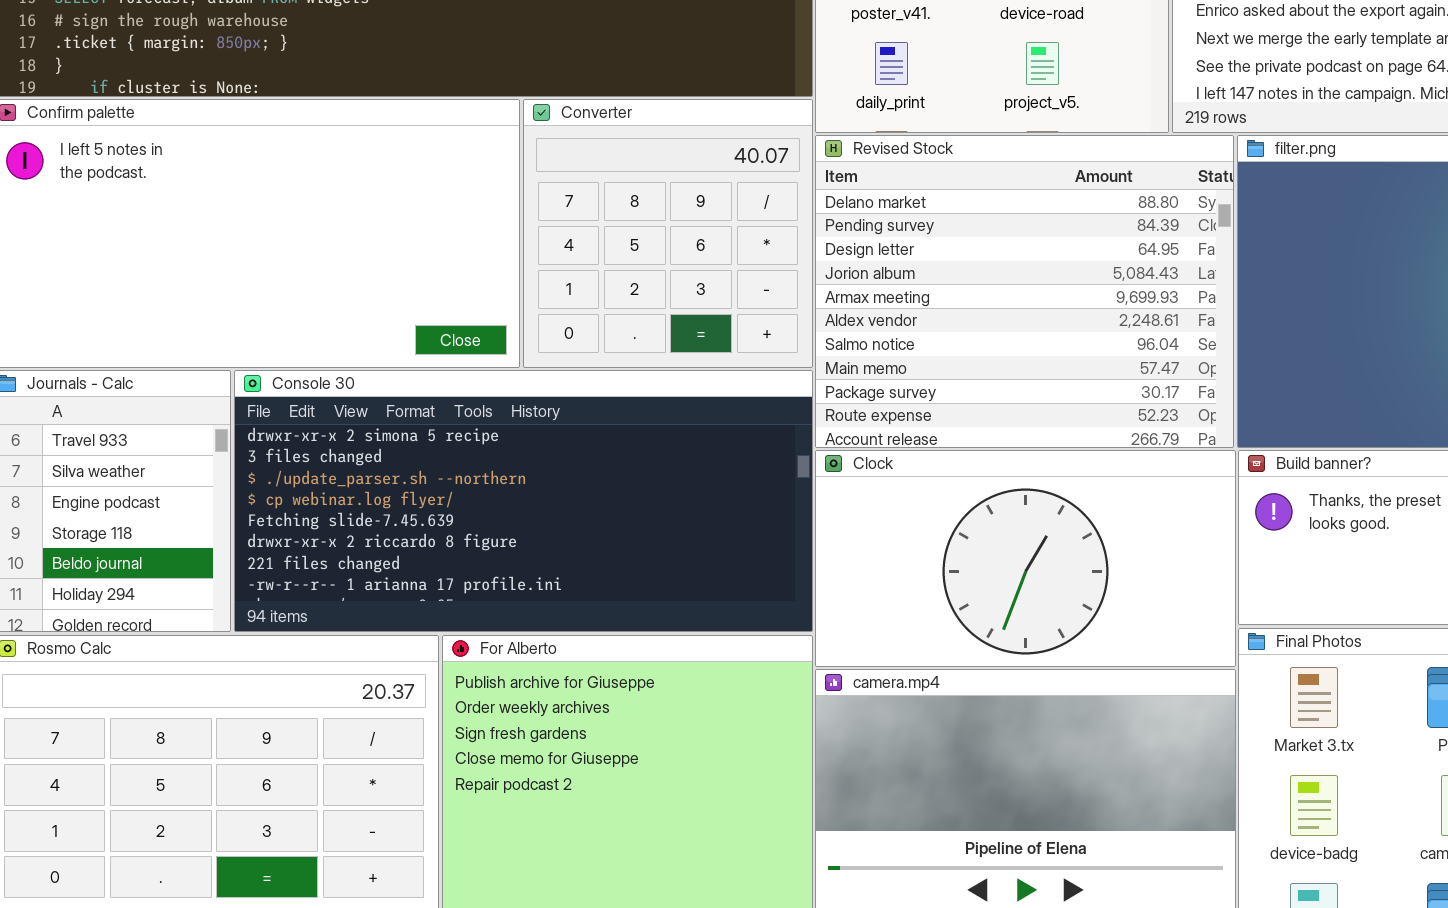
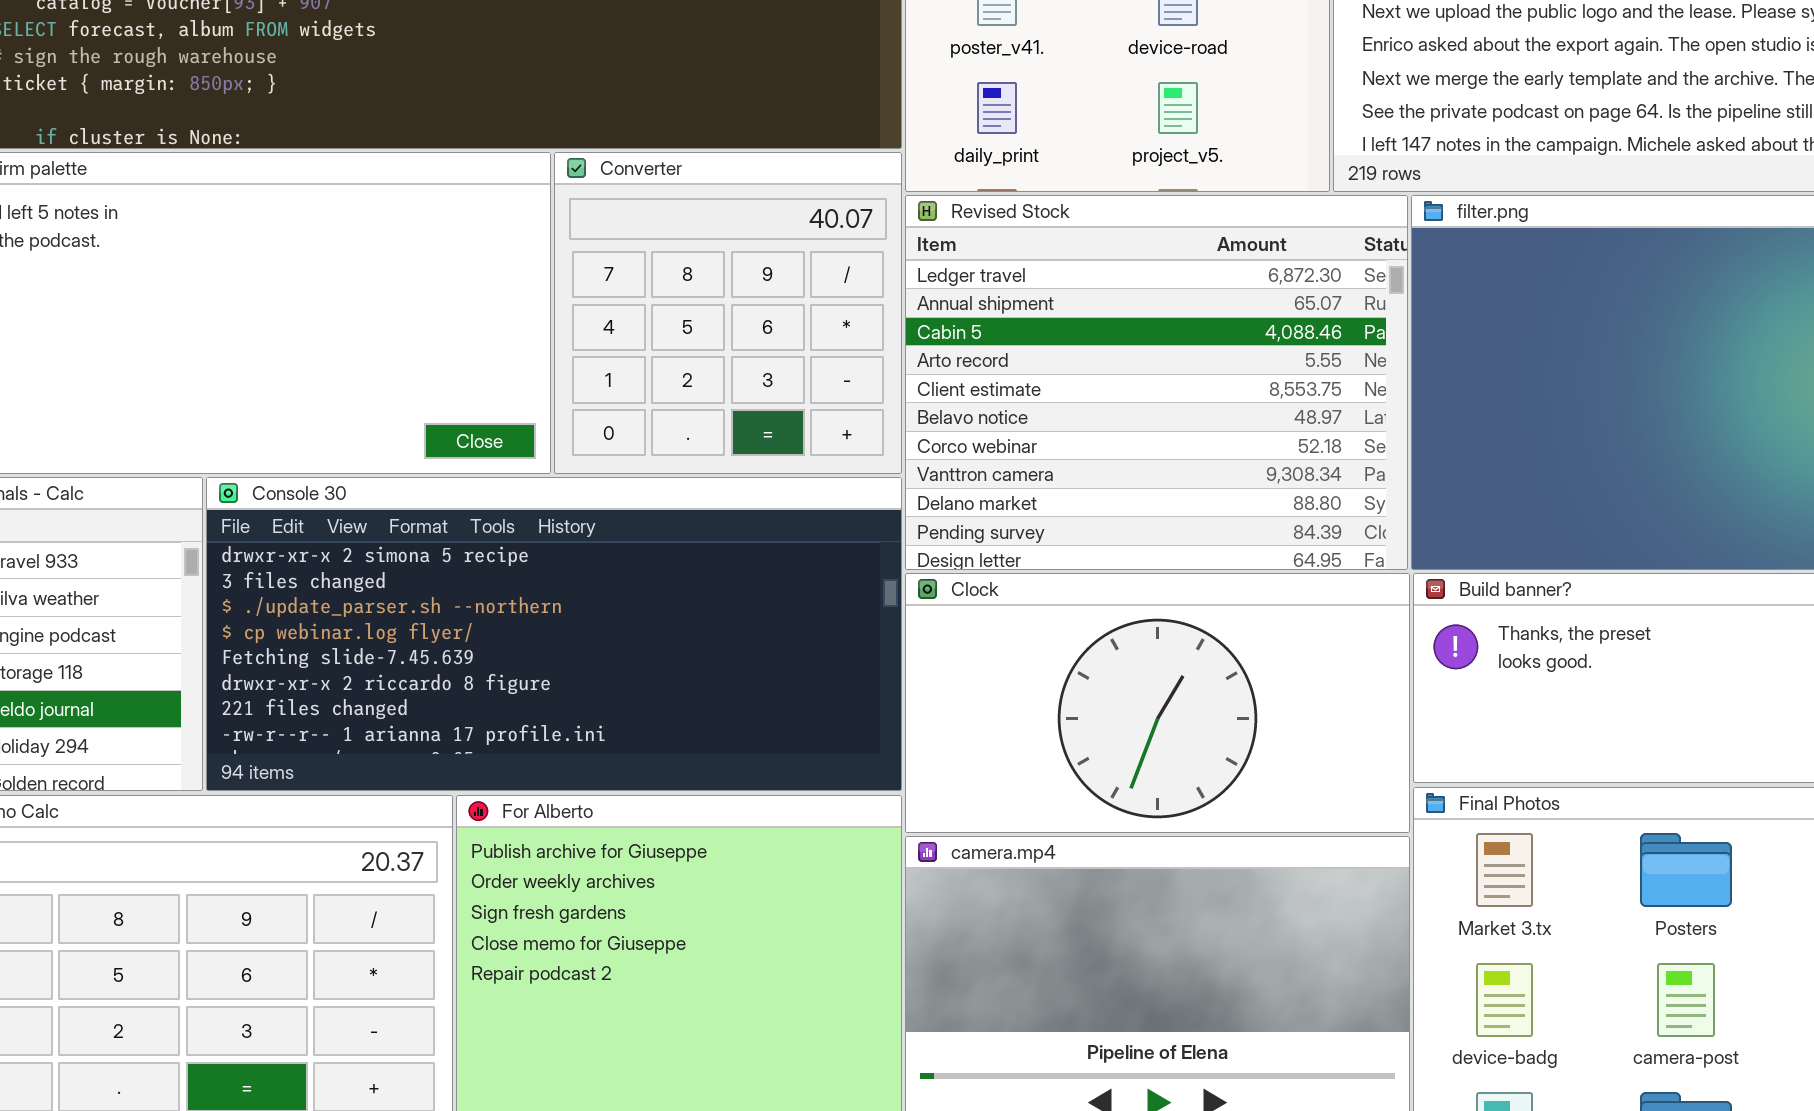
Revised Stock: [815,135,1234,448] -> [905,195,1408,570], scrolled up 8 rows

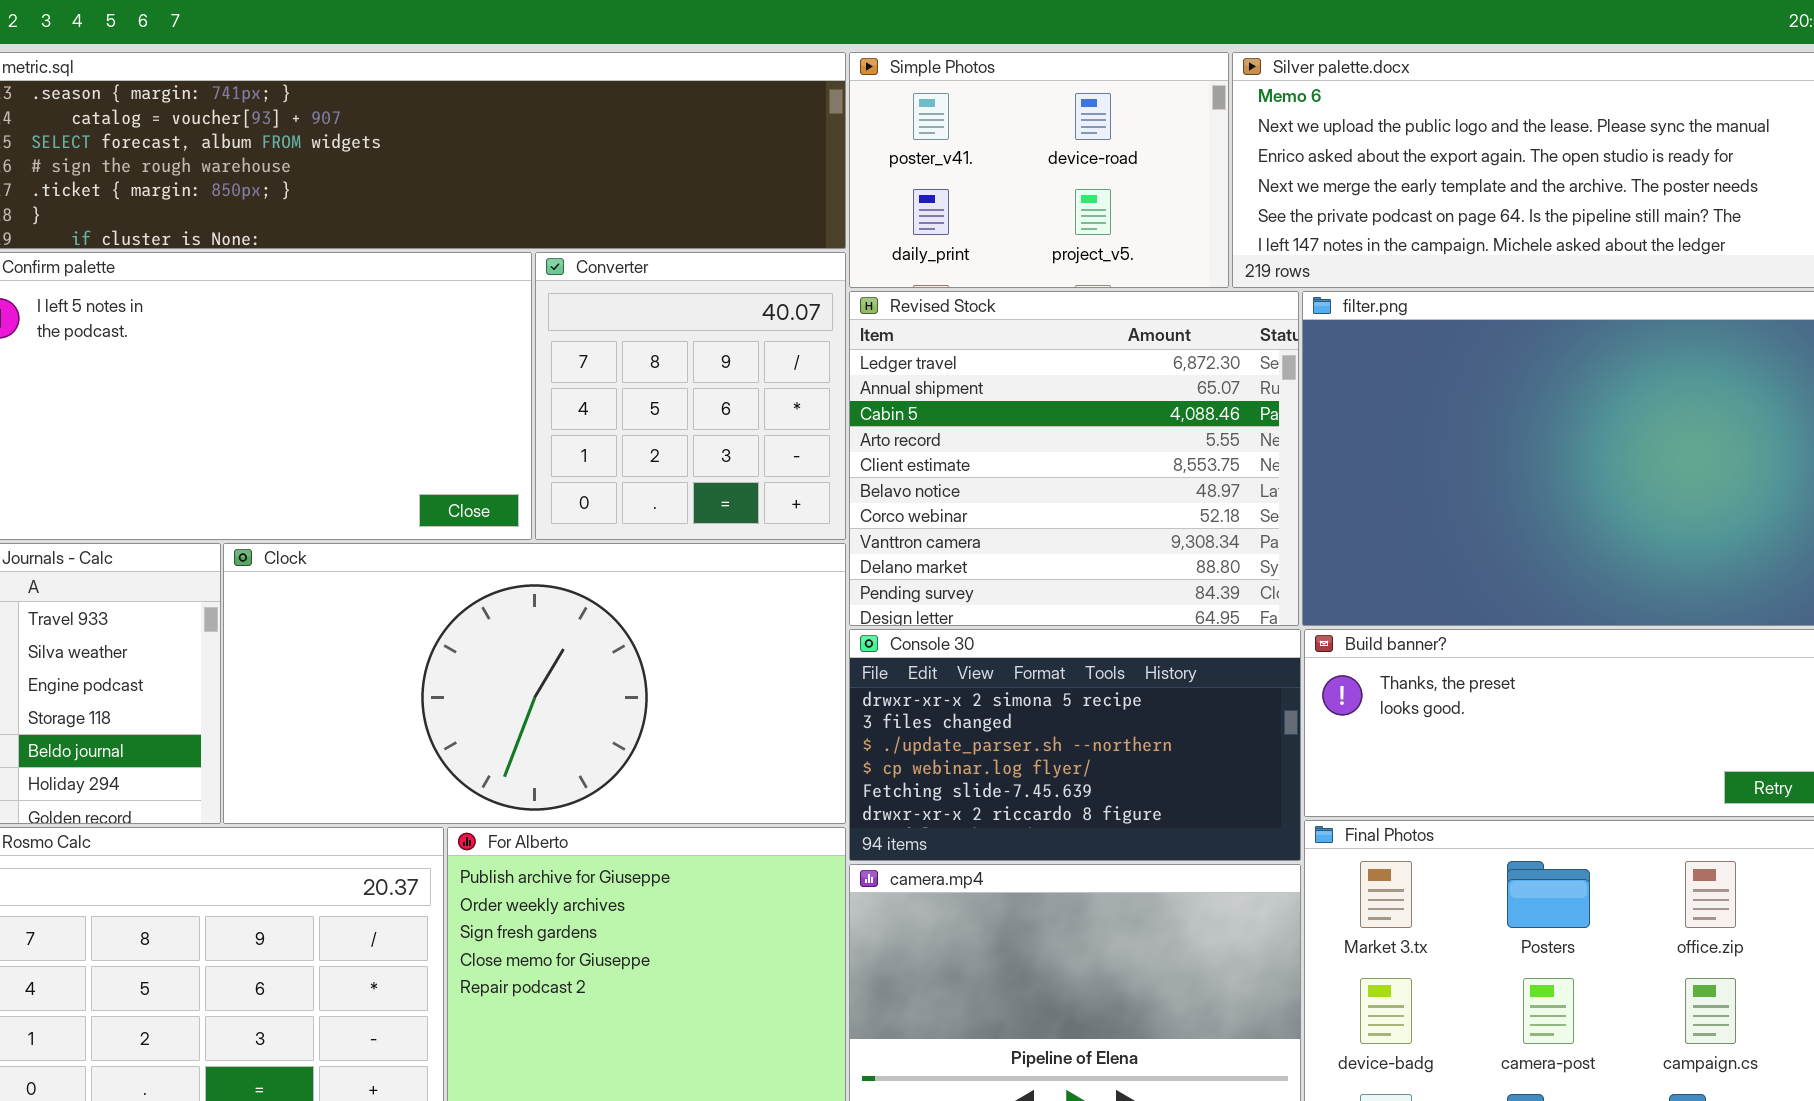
Console 30: [206,477,902,791] -> [849,629,1301,861], moved, resized
Clock: [905,573,1410,833] -> [223,543,846,824], moved, resized

